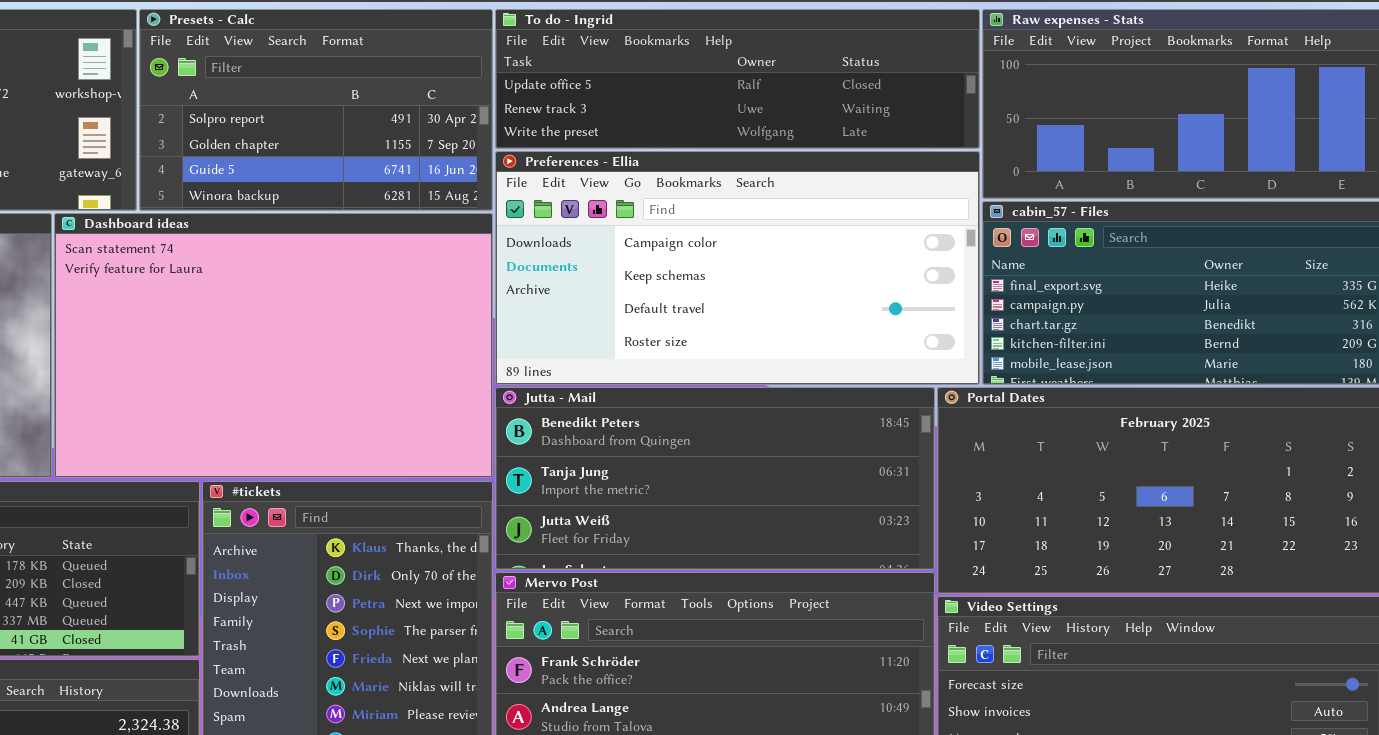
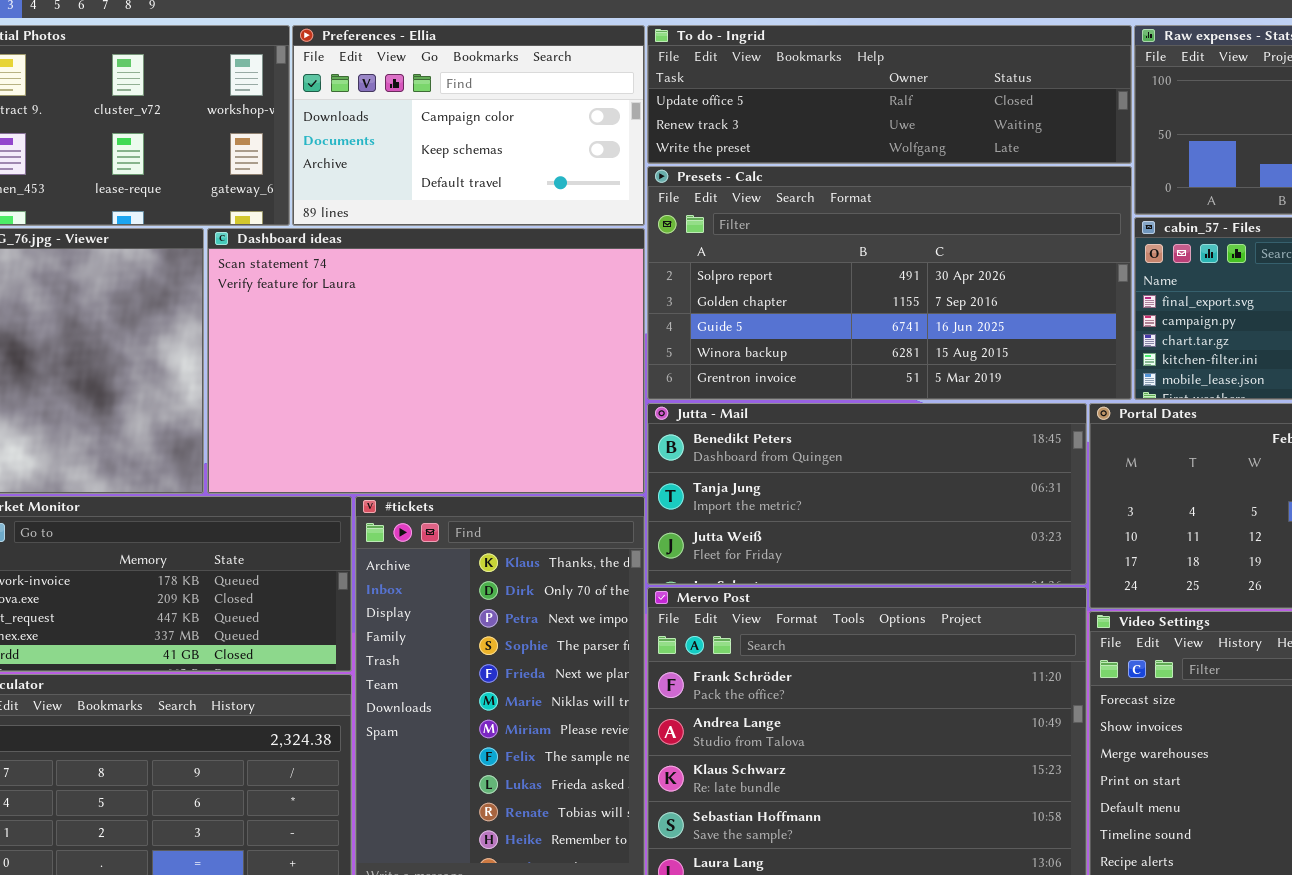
Presets - Calc: [139,9,493,211] -> [647,166,1132,400], moved, resized
Preferences - Ellia: [495,151,980,385] -> [292,25,645,226], moved, resized

